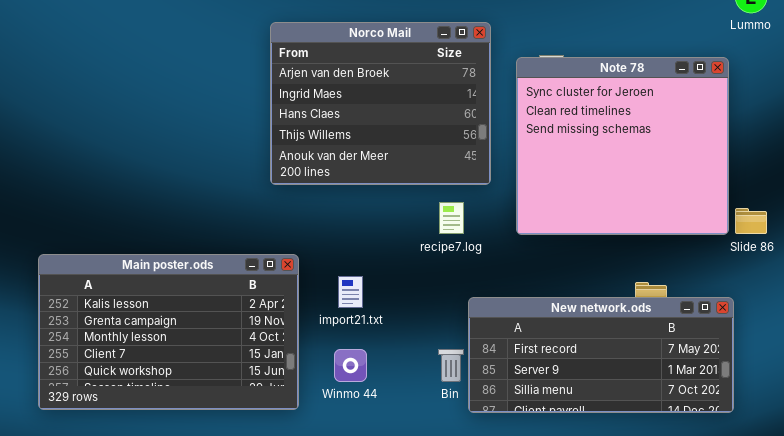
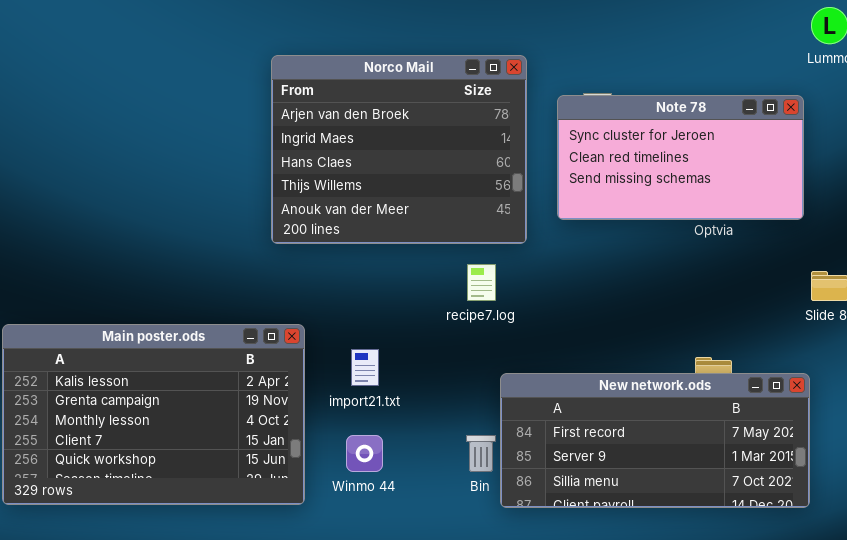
Note 78: [516,57,729,235] -> [557,95,804,220], resized

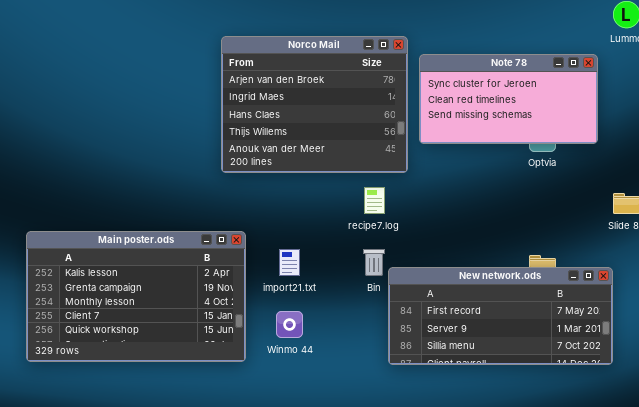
Note 78: [557,95,804,220] -> [419,54,598,144], moved
Bin: [466,435,496,472] -> [363,249,385,276], moved

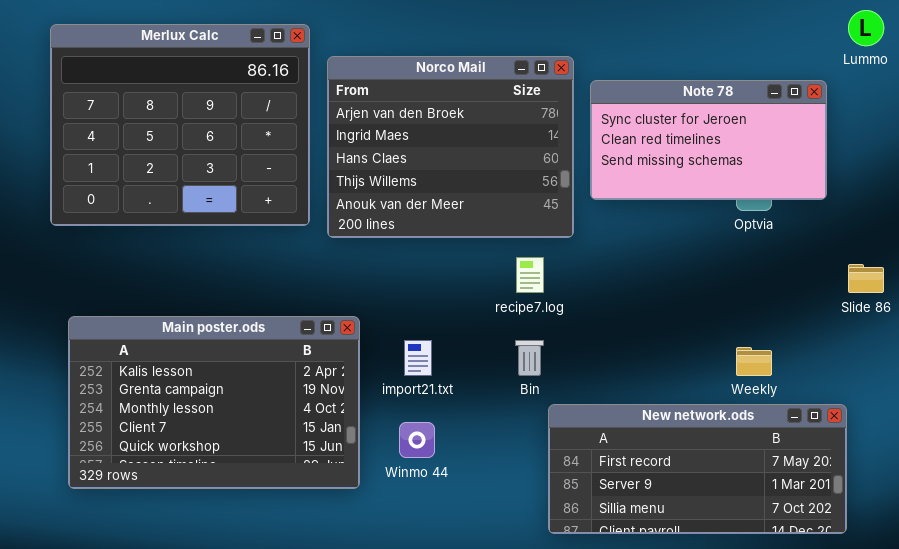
Merlux Calc: none -> [50,24,310,226], opened
New network.ods: [388,267,613,365] -> [548,404,847,534], moved

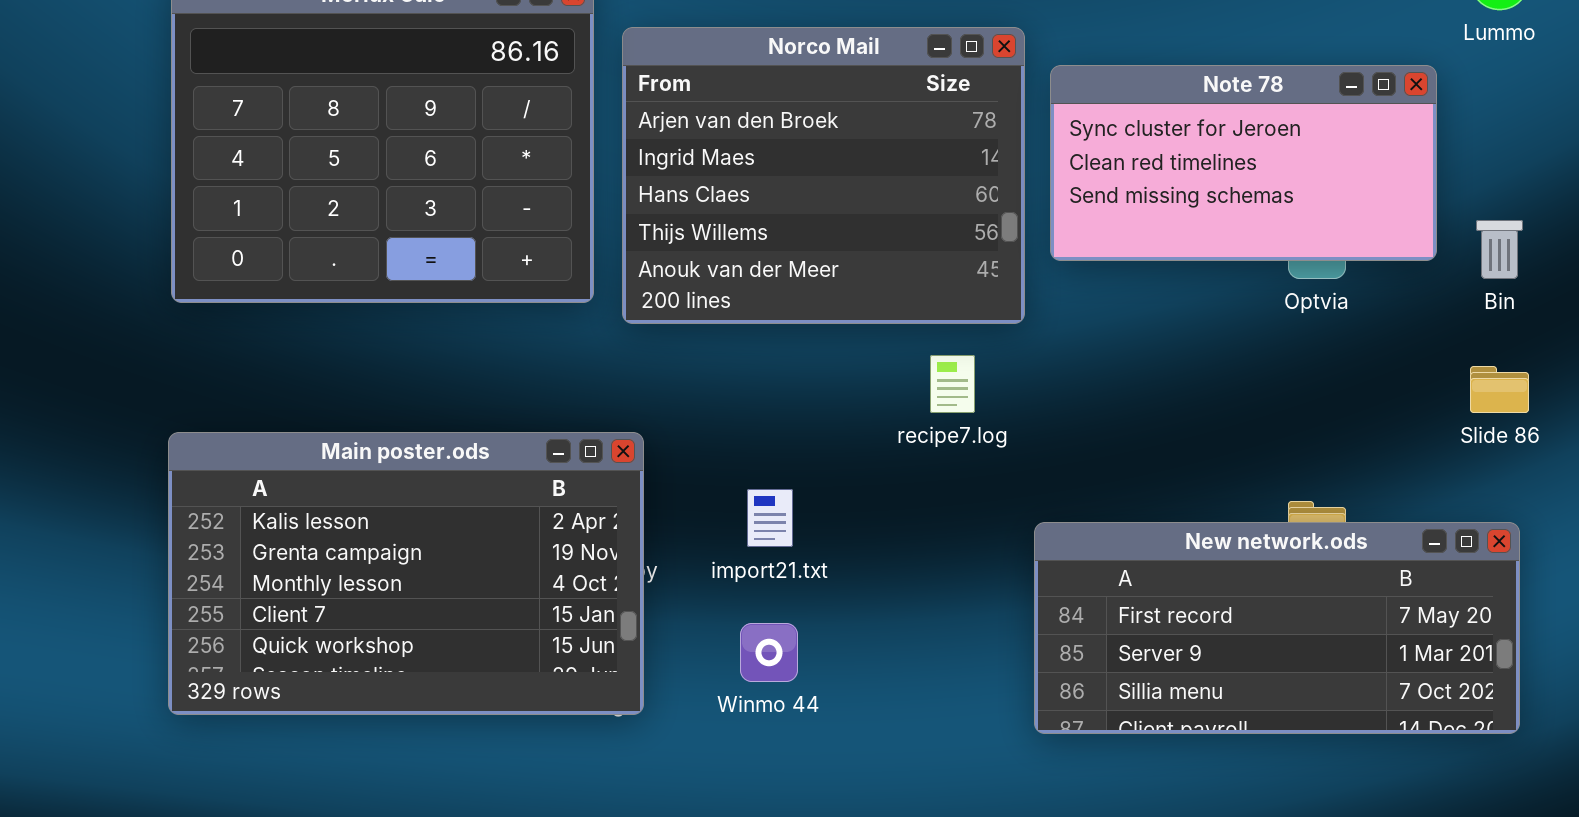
Main poster.ods: [68,316,360,489] -> [168,432,644,715], moved
Bin: [515,340,544,376] -> [1476,220,1523,279], moved
New network.ods: [548,404,847,534] -> [1034,522,1520,734], moved

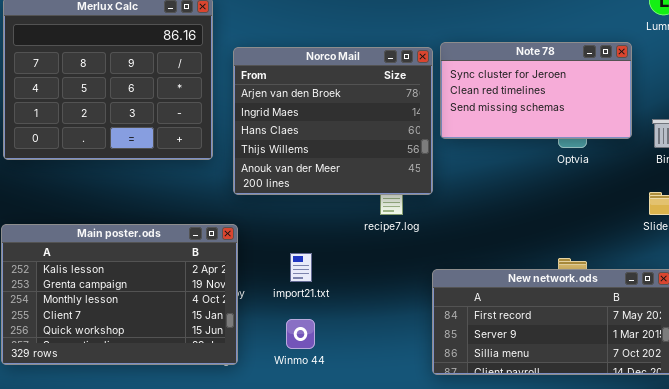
Norco Mail: [622,27,1025,324] -> [233,47,433,195], moved

